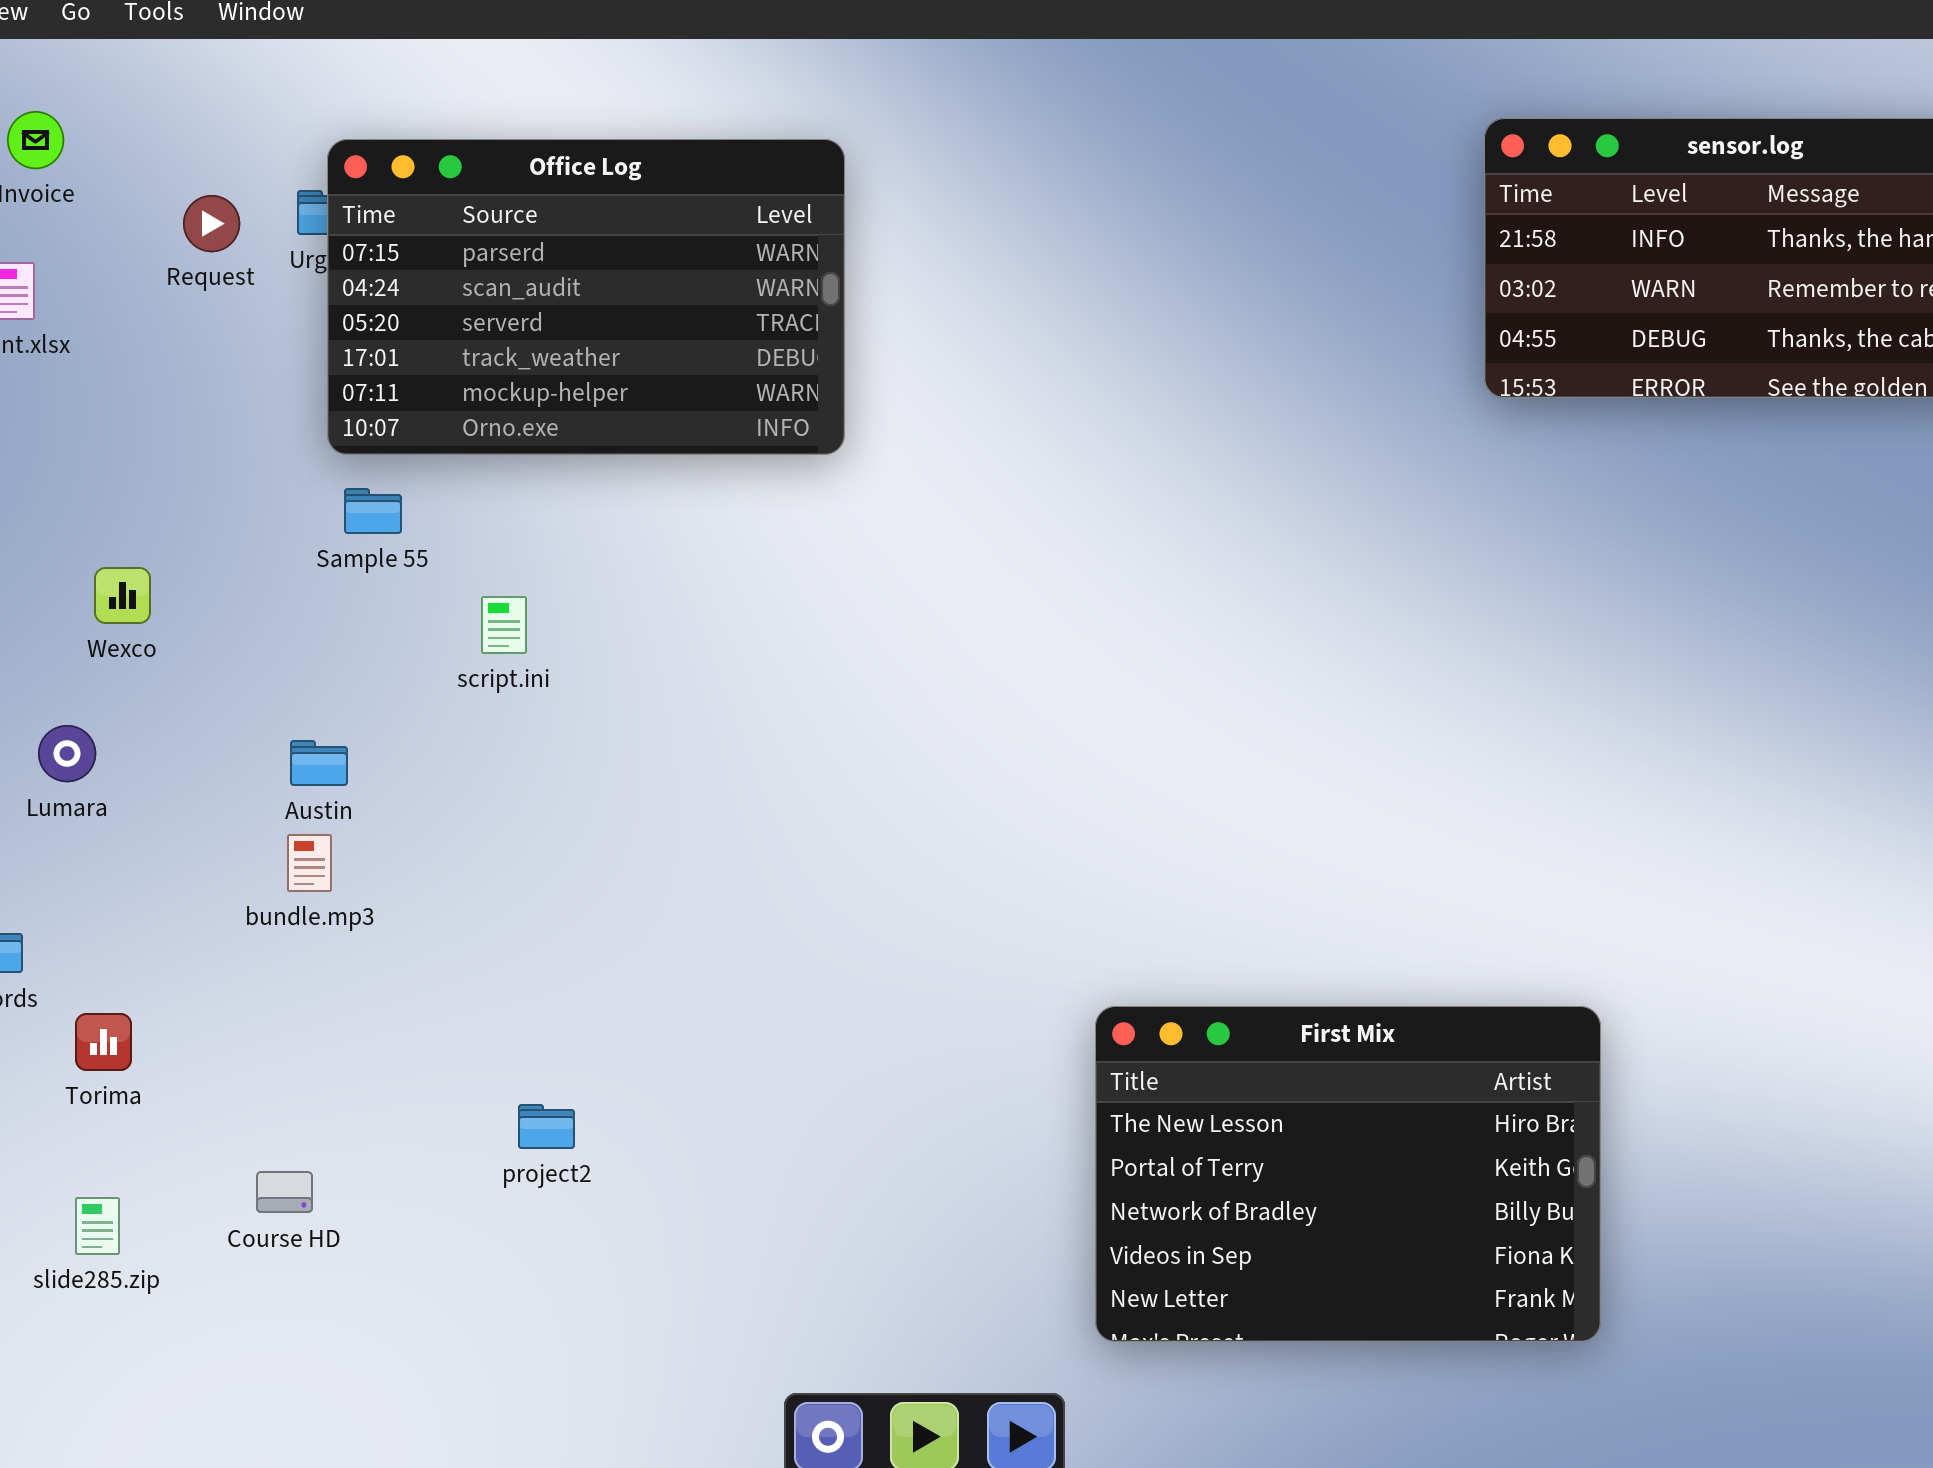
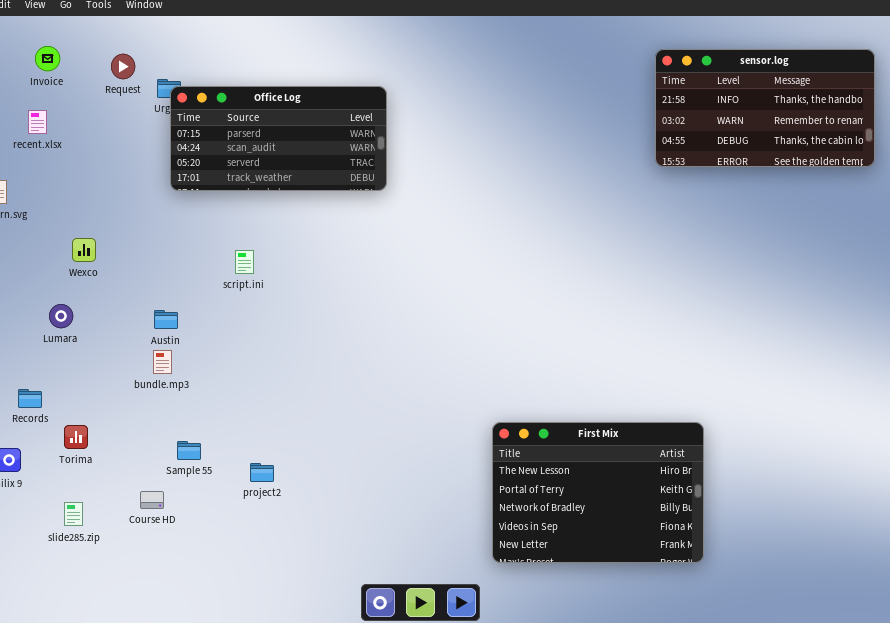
Office Log: [327,139,845,455] -> [170,86,387,191], resized
Request: [183,195,240,252] -> [111,54,135,79], moved
Sample 55: [344,488,402,534] -> [177,441,201,460], moved

